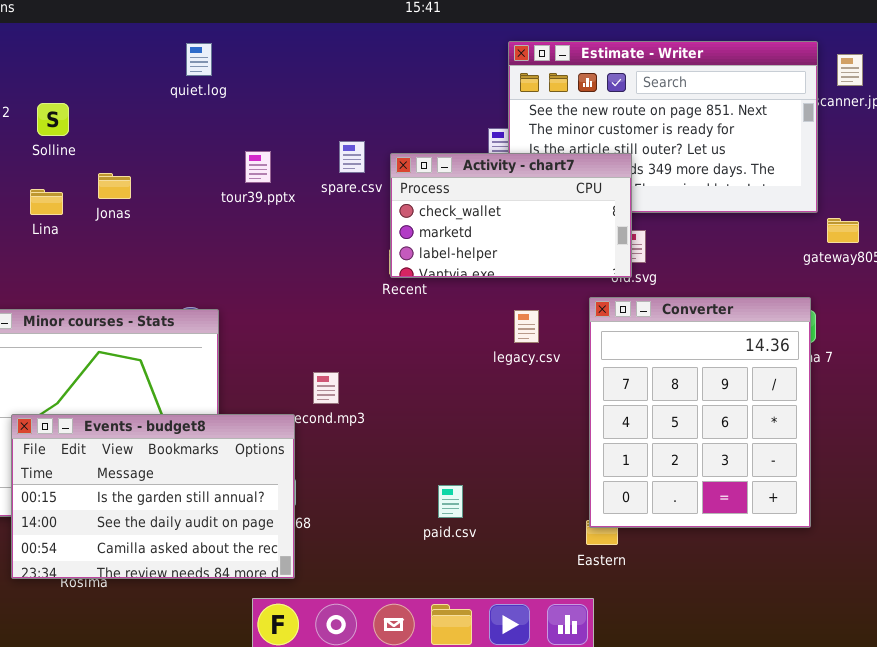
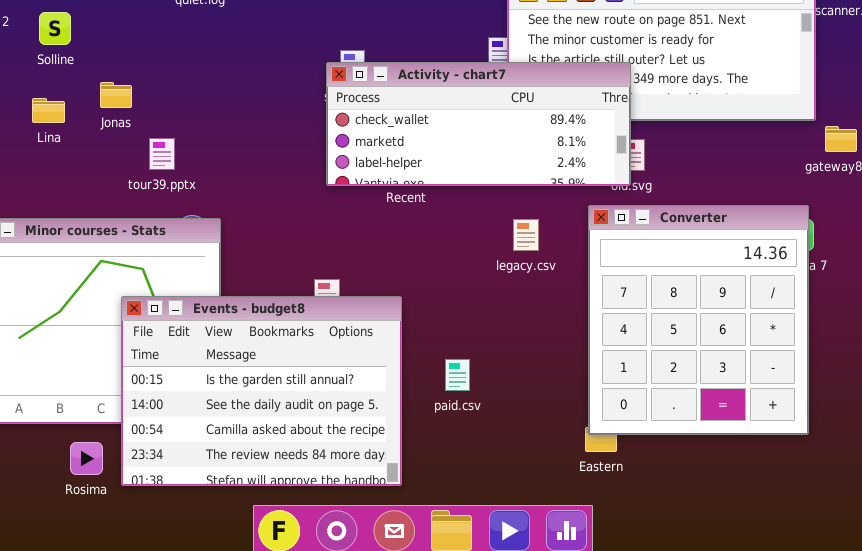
tour39.pptx: [245,151,271,183] -> [149,138,175,170], moved
Activity - chart7: [390,153,632,278] -> [326,62,631,186], resized
Events - budget8: [11,414,295,579] -> [121,296,402,486], moved, resized
paid.csv: [438,485,463,518] -> [445,359,470,391], moved

